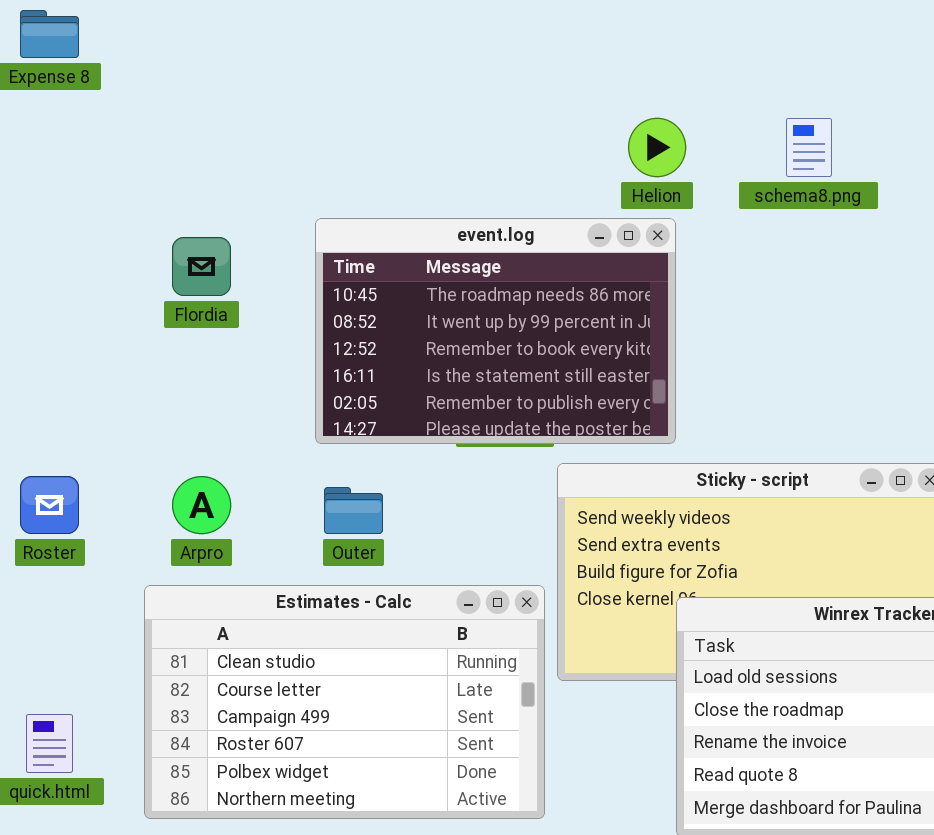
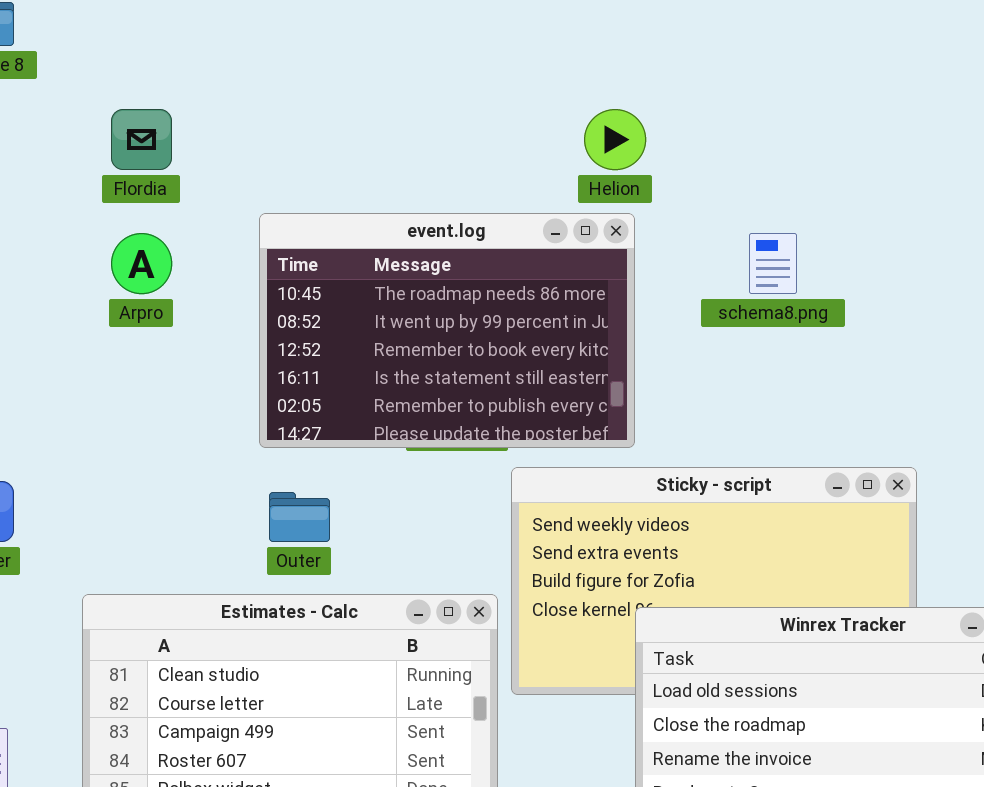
schema8.png: [786,118,832,177] -> [749,233,797,294], moved
Flordia: [172,237,231,296] -> [111,109,172,170], moved
Arpro: [172,476,231,534] -> [111,233,172,294], moved

